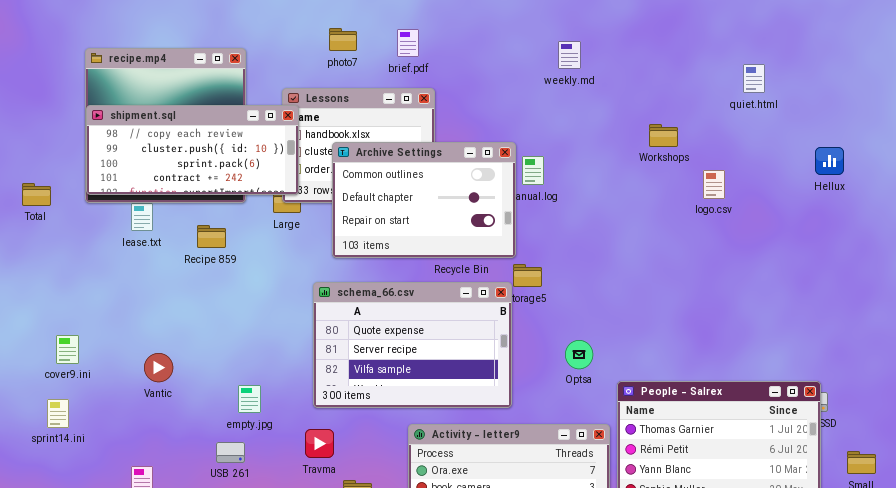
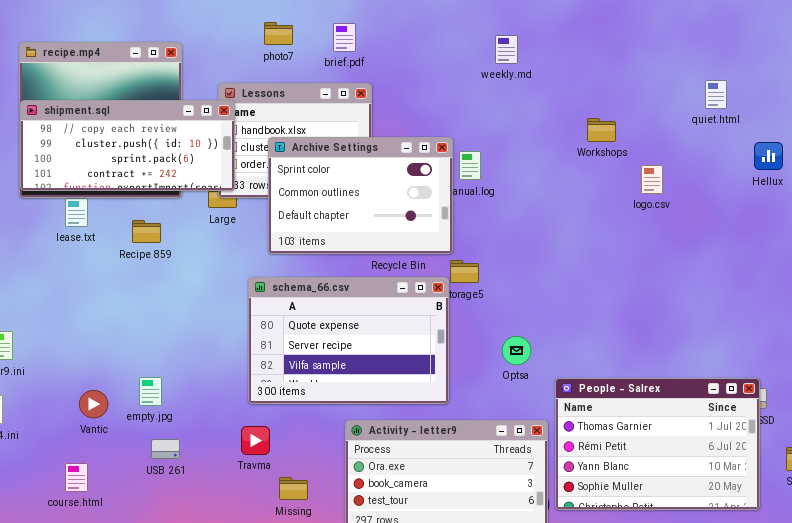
quiet.html: [743,64,765,93] -> [705,80,727,109], moved
Archive Settings: [332,142,516,258] -> [268,137,453,254], scrolled up 1 row
Vantic: [144,353,173,382] -> [79,390,108,418], moved
empty.jpg: [238,385,261,413] -> [139,377,162,406], moved

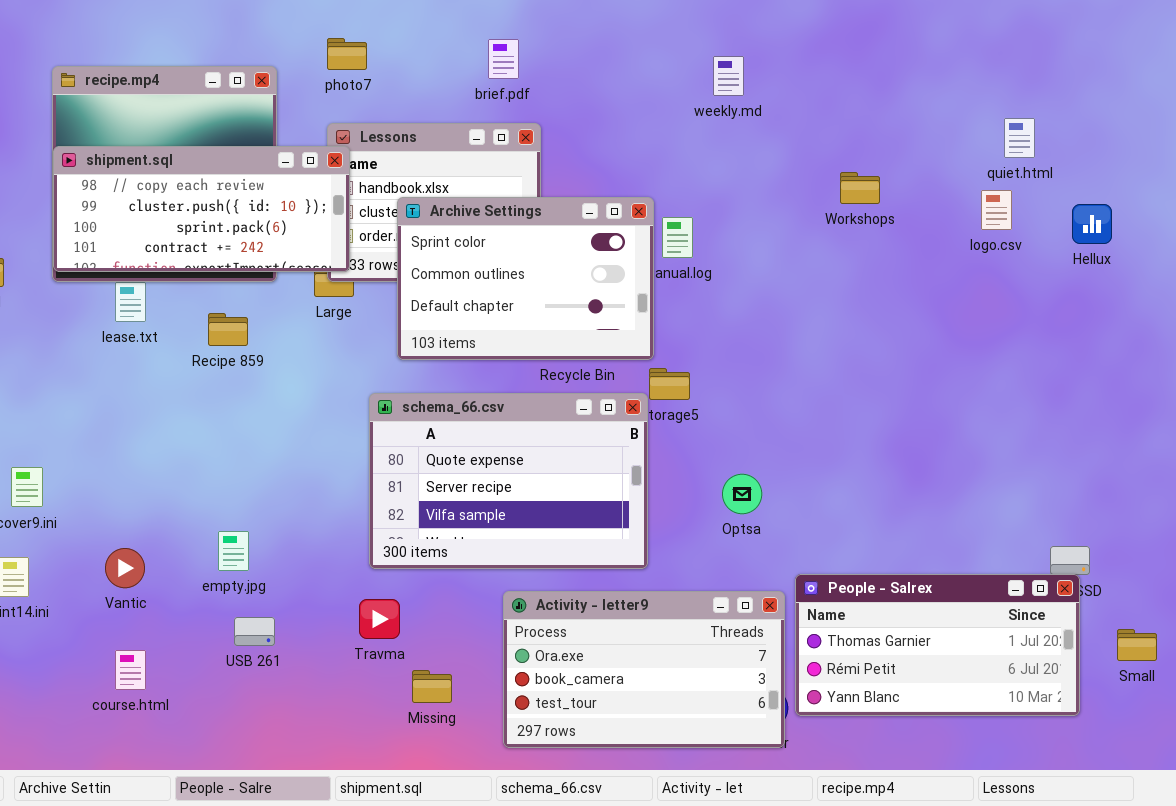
photo7: [264,22,293,45] -> [327,38,367,70], moved
logo.csv: [641,165,663,194] -> [981,190,1012,230], moved
People - Salrex: [555,378,760,510] -> [795,574,1080,716], resized
Vantic: [79,390,108,418] -> [105,548,145,588], moved

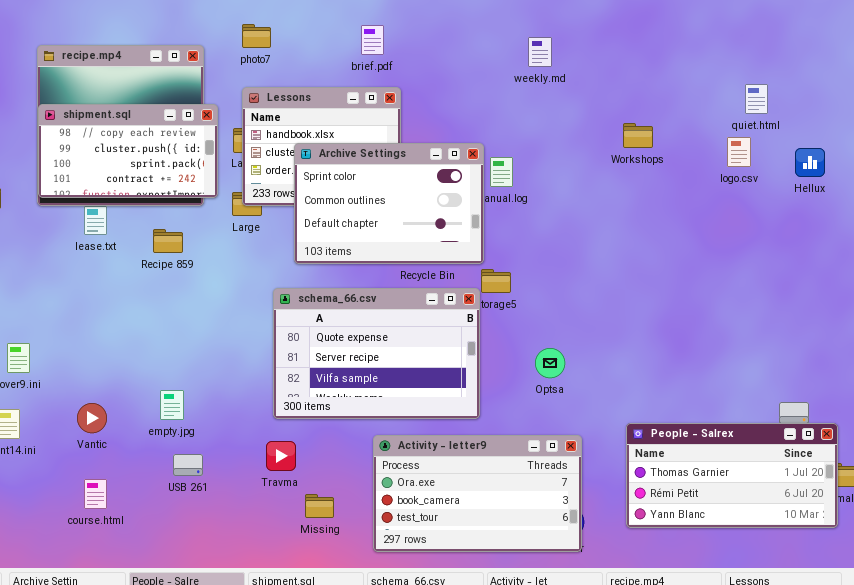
shipment.sql: [53,146,350,272] -> [38,104,218,198], resized
People - Salrex: [795,574,1080,716] -> [626,423,838,528], moved

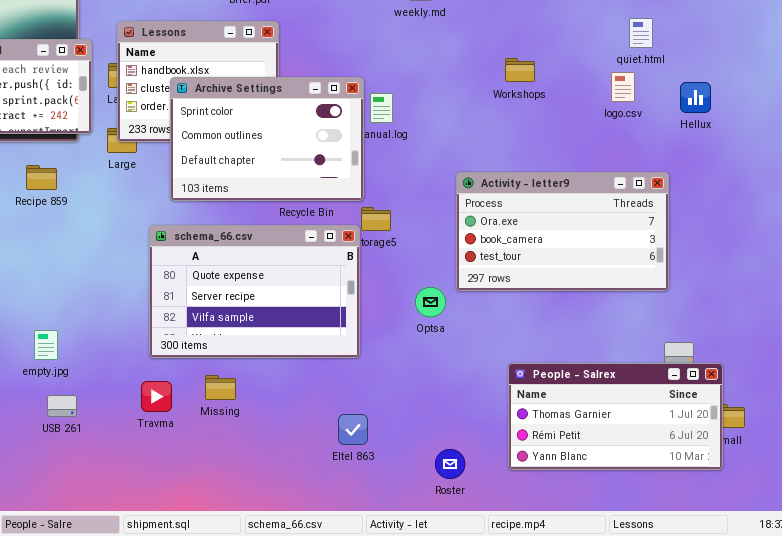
Activity - letter9: [373,435,582,552] -> [456,172,669,291], moved
Missing: [305,494,334,518] -> [205,375,236,400], moved

